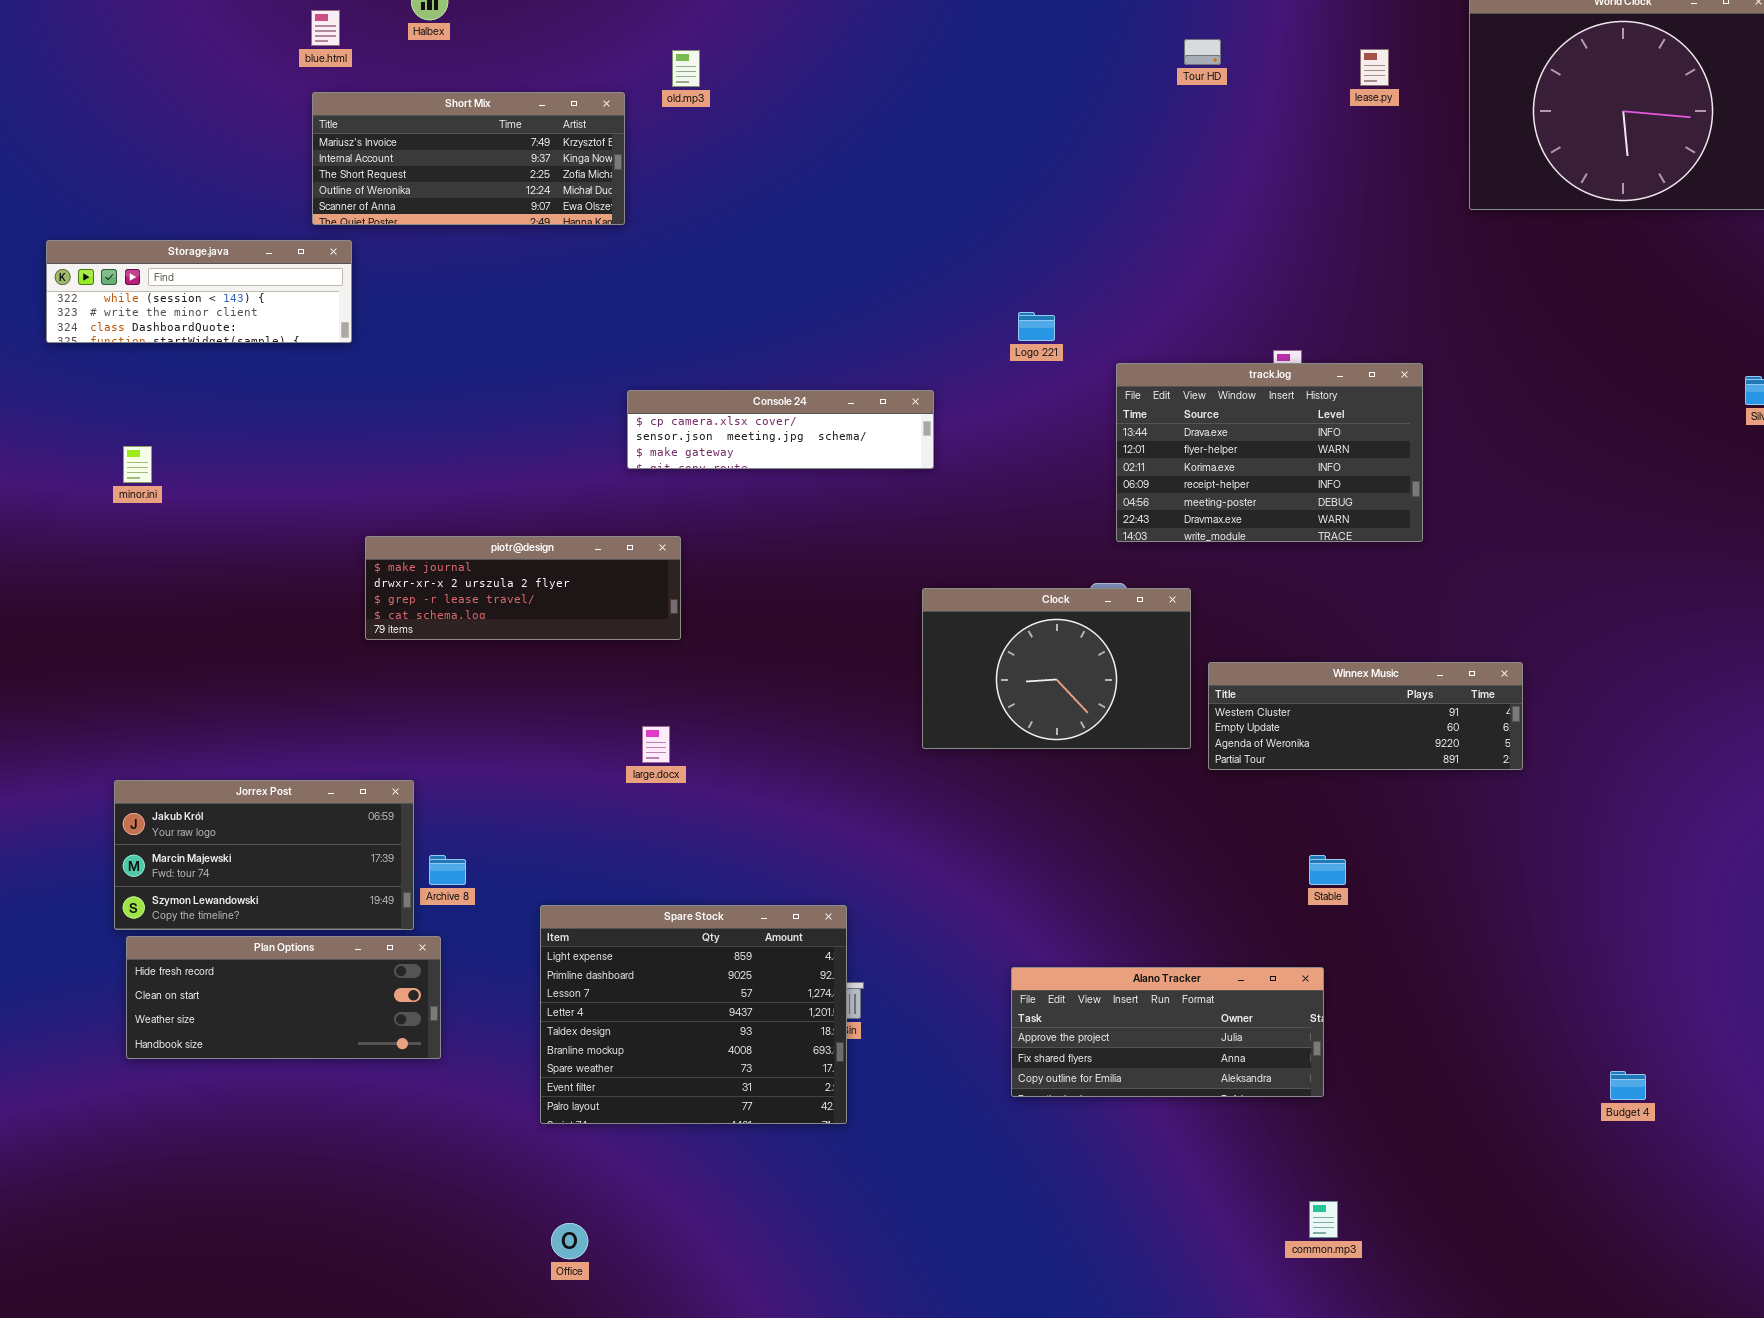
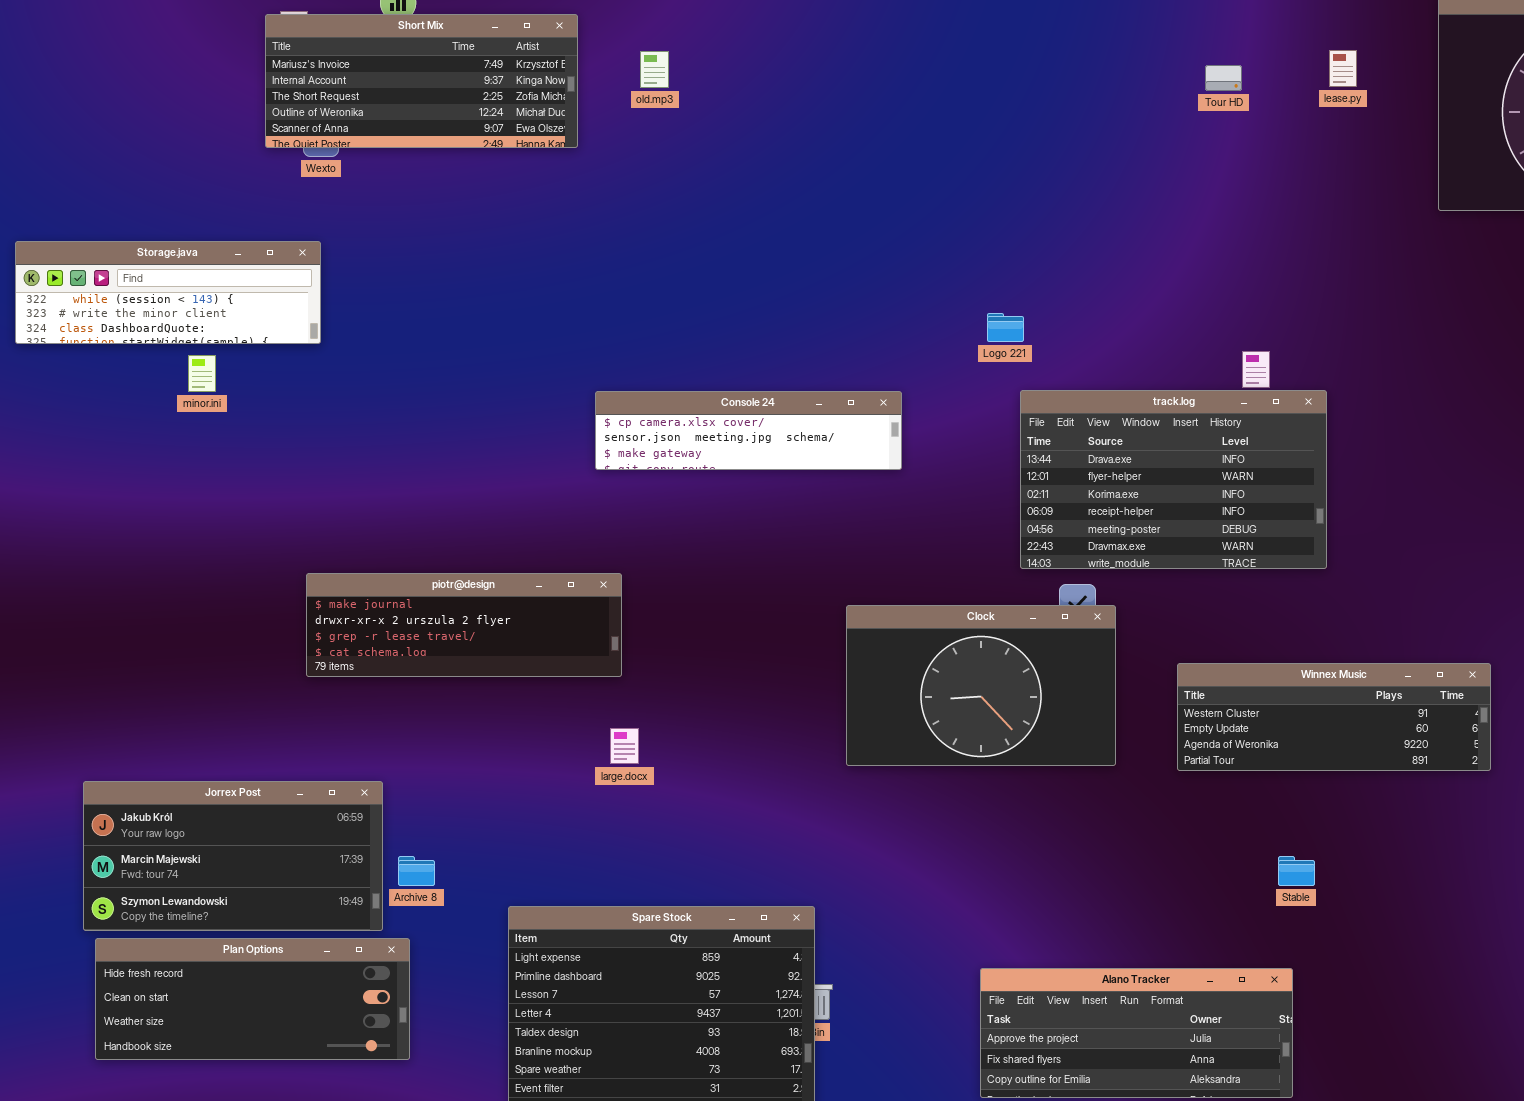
Tour HD: [1184,39,1221,65] -> [1205,65,1242,91], moved
Short Mix: [312,92,625,225] -> [265,14,578,148], moved
track.log: [1116,363,1423,542] -> [1020,390,1327,569], moved
minor.ini: [123,446,152,483] -> [188,355,216,392], moved
piotr@design: [365,536,681,640] -> [306,573,622,677], moved
Clock: [922,588,1191,749] -> [846,605,1116,766], moved

